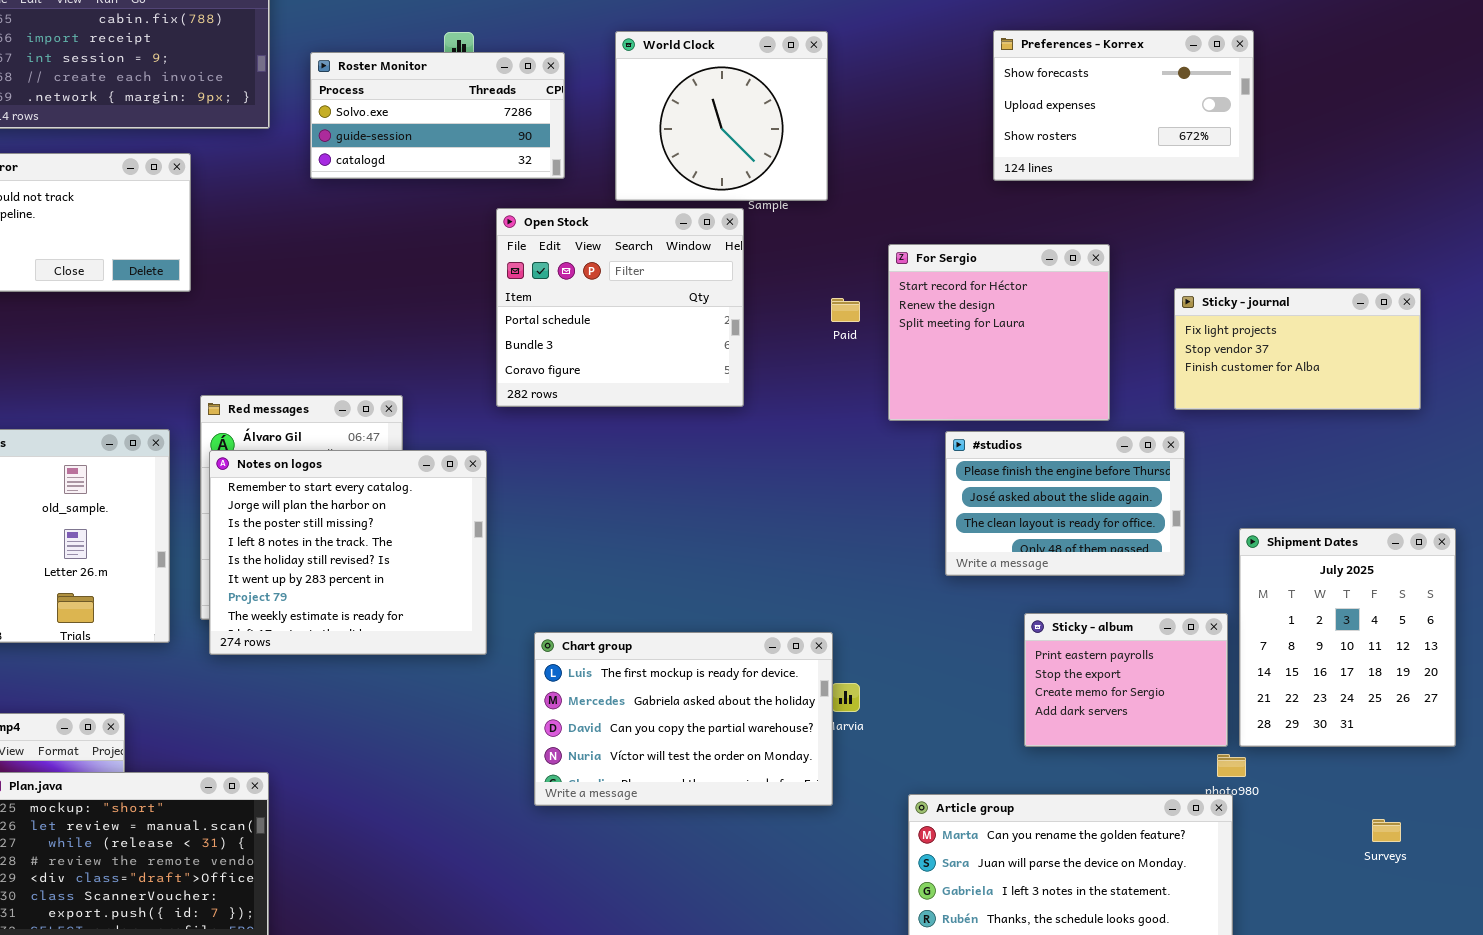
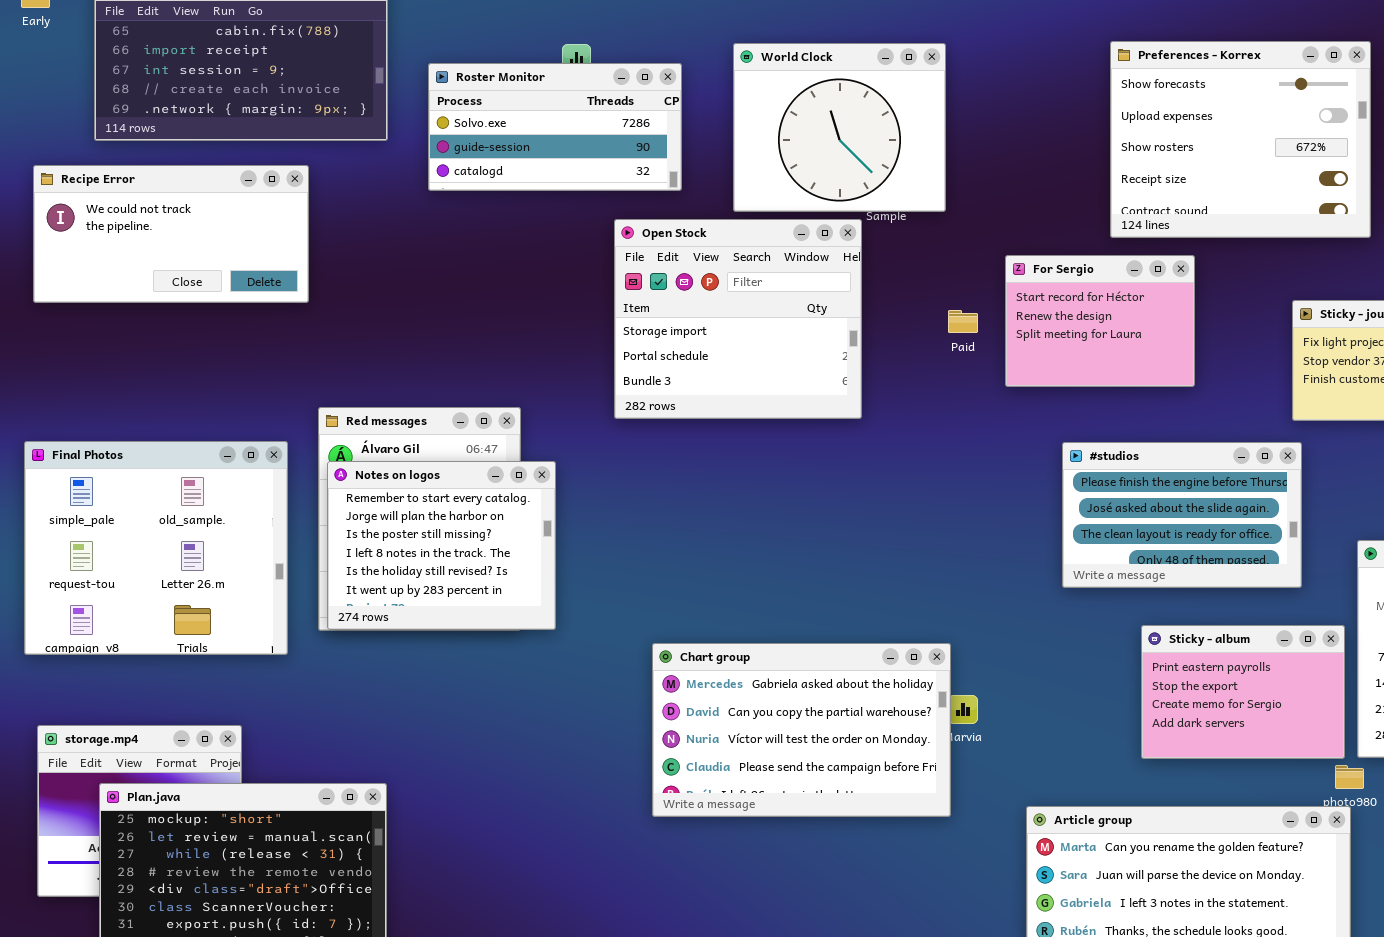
Preferences - Korrex: [993,30,1254,181] -> [1110,41,1371,238], resized
Open Stock: [496,208,744,407] -> [614,219,862,419], scrolled up 1 row
For Sergio: [888,244,1110,421] -> [1005,255,1195,387], resized
Notes on logos: [209,450,487,655] -> [327,461,556,630], resized
Chart group: [534,632,833,806] -> [652,643,951,817], scrolled down 1 row

